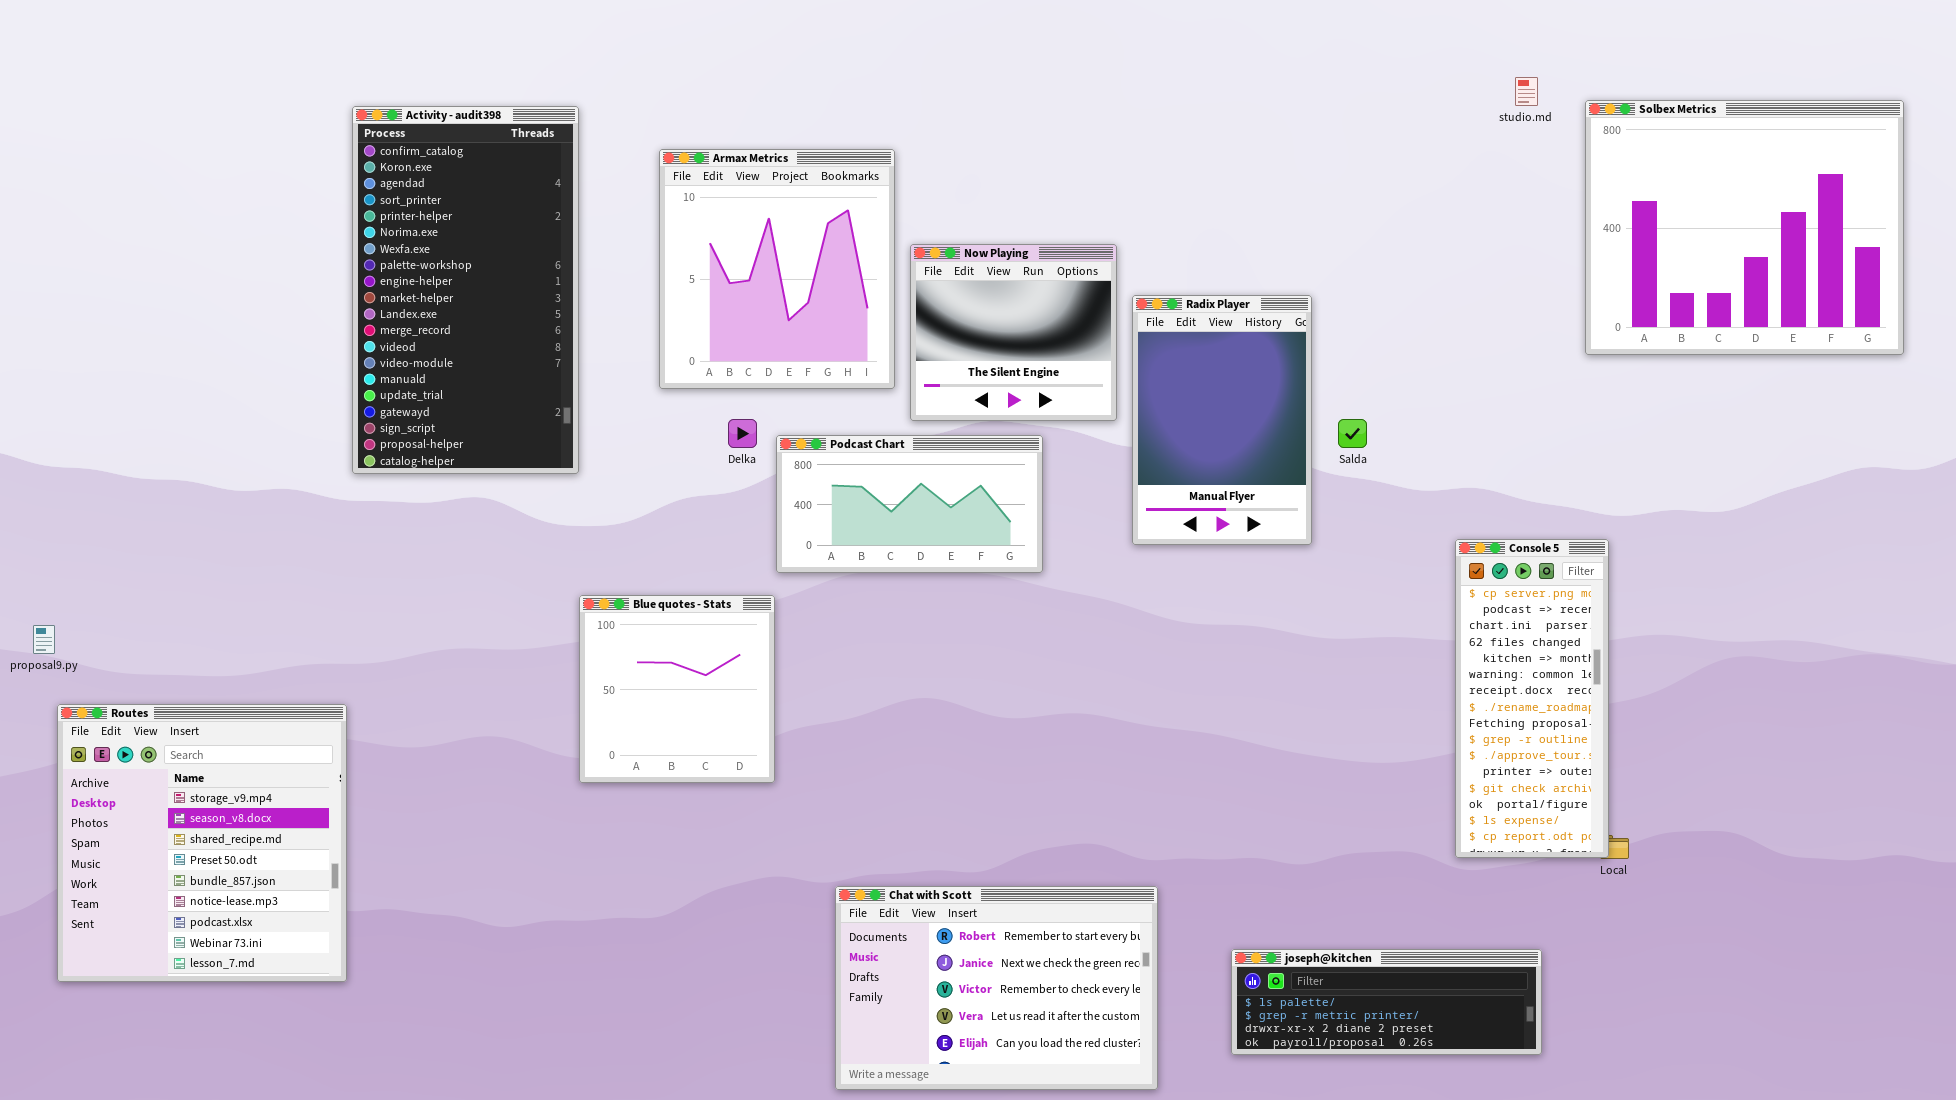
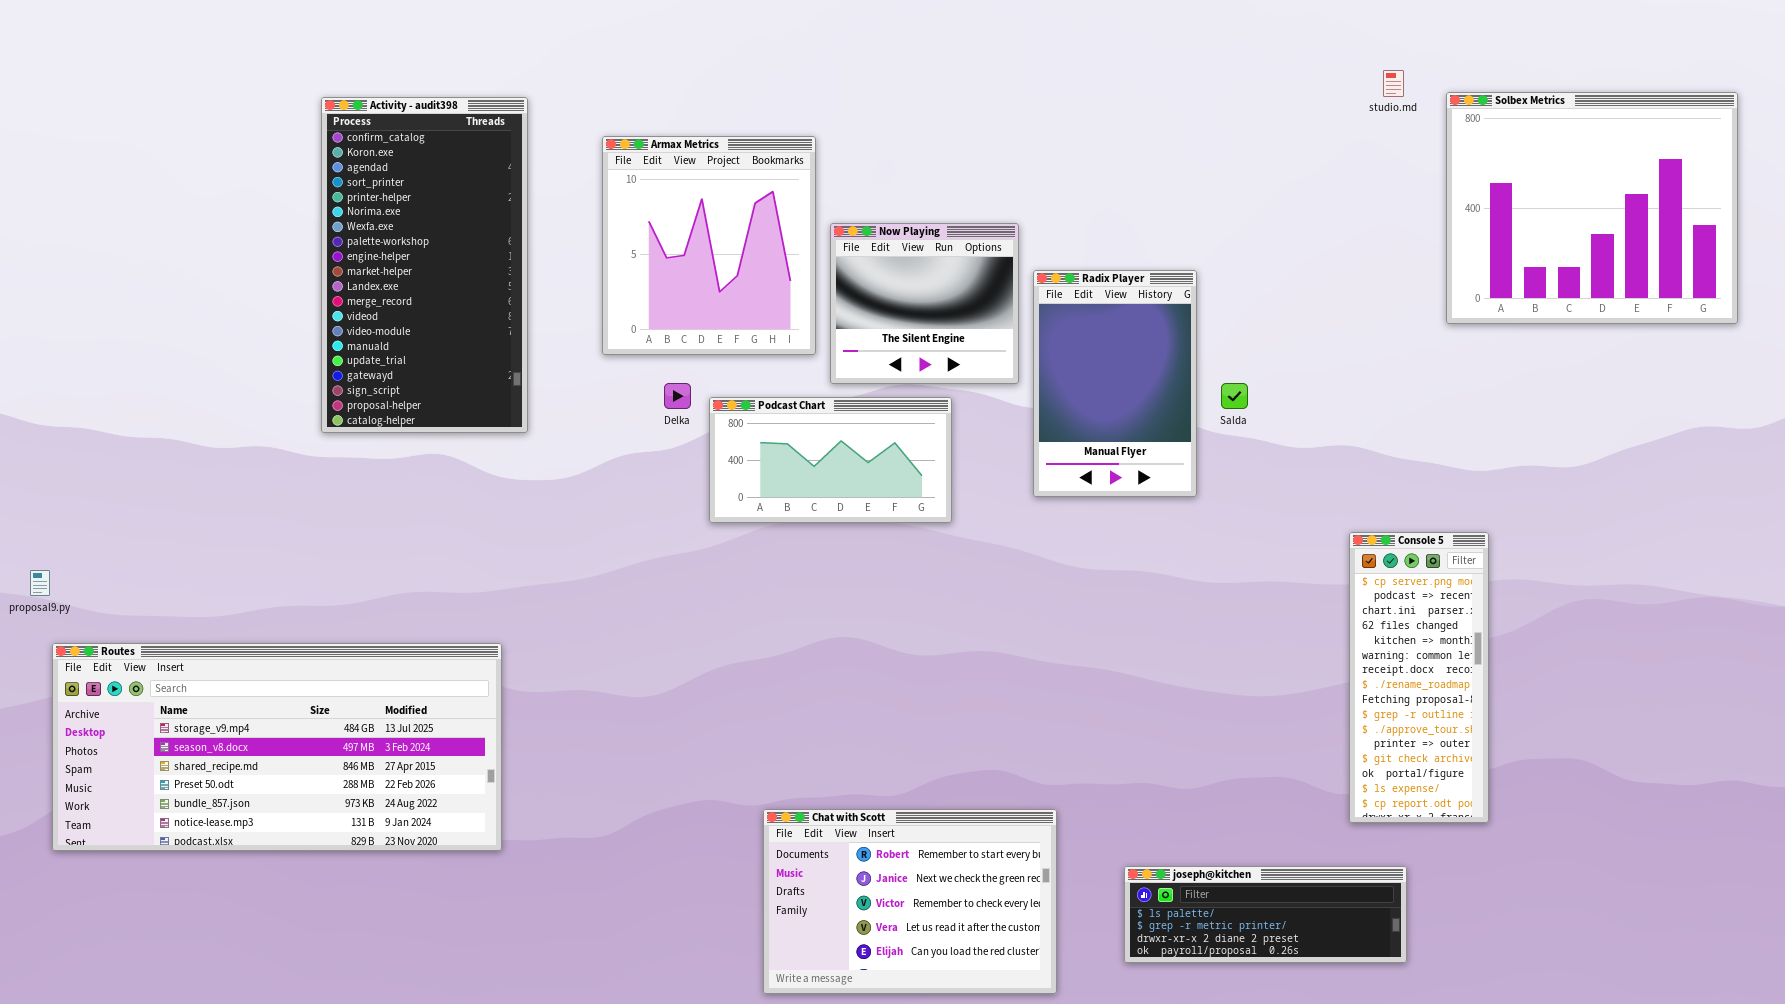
Console 5: [1455,539,1609,858] -> [1349,532,1489,823], moved
Blue quotes - Stats: [579,595,775,783] -> none, closed
Routes: [57,704,347,982] -> [52,643,502,851], resized

